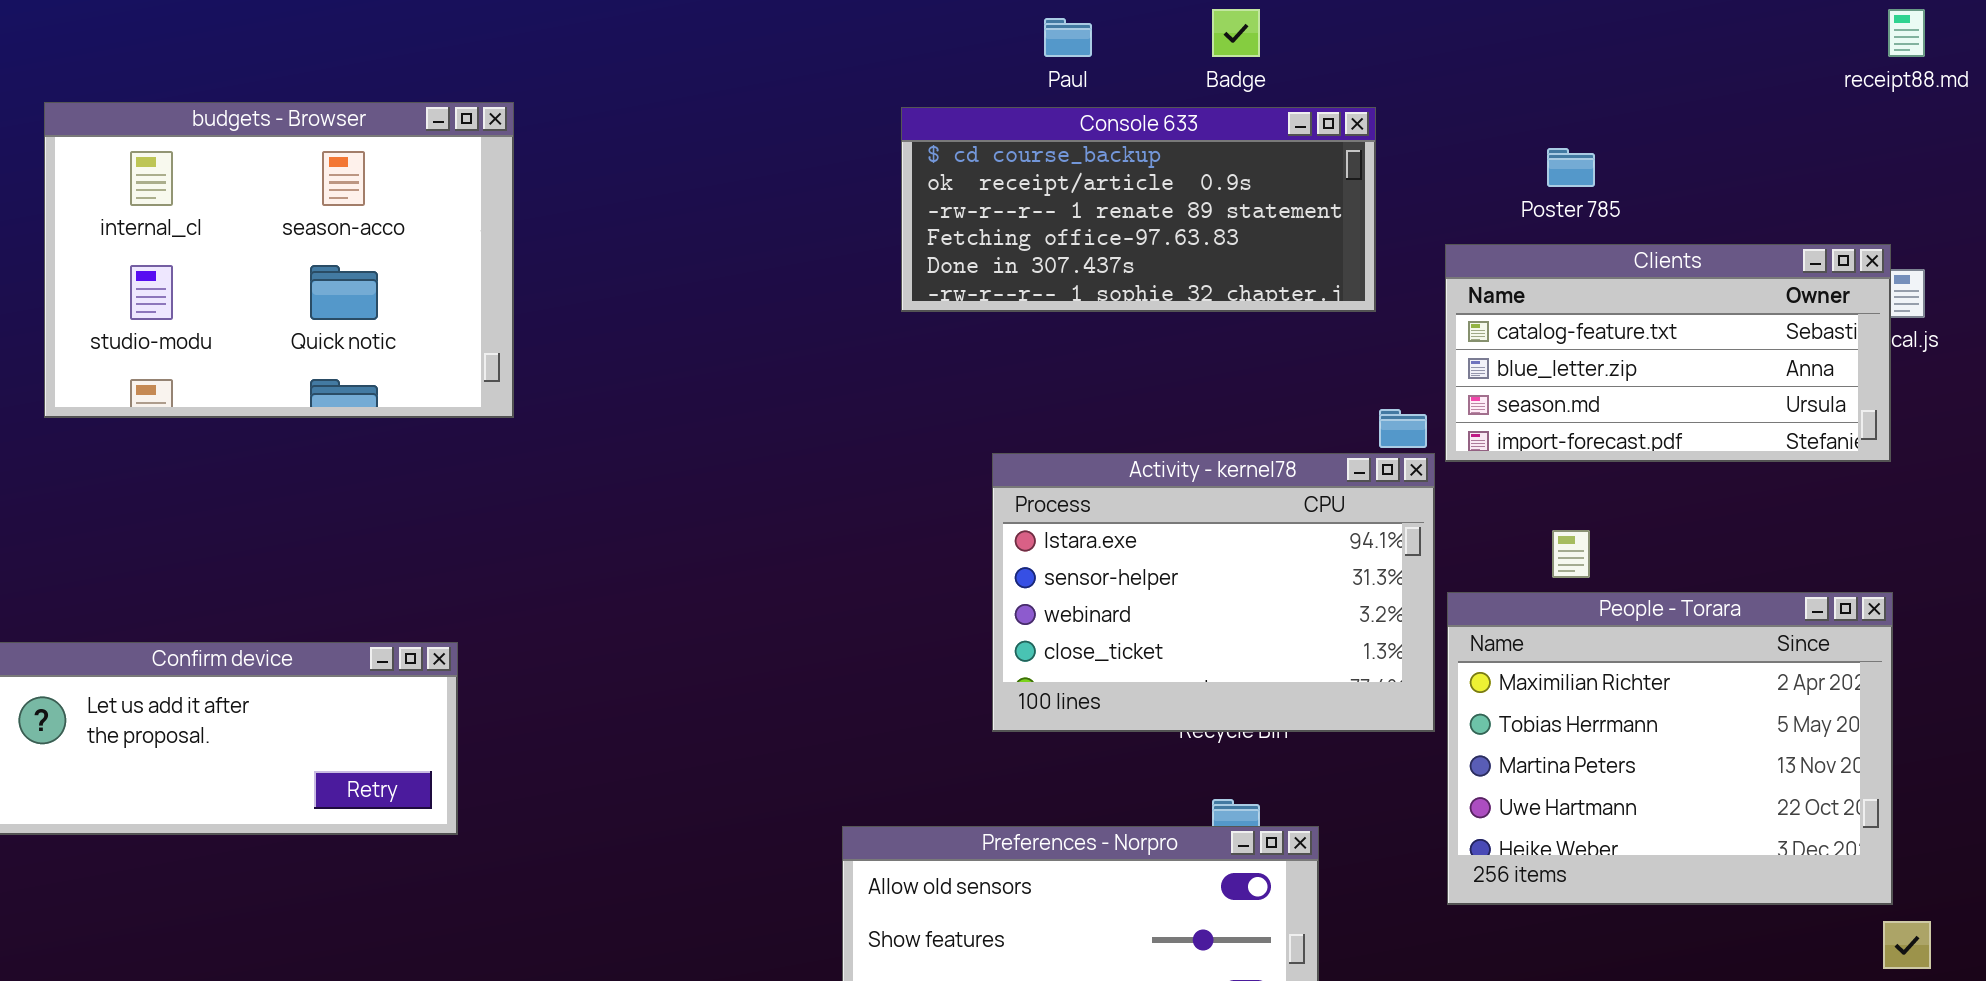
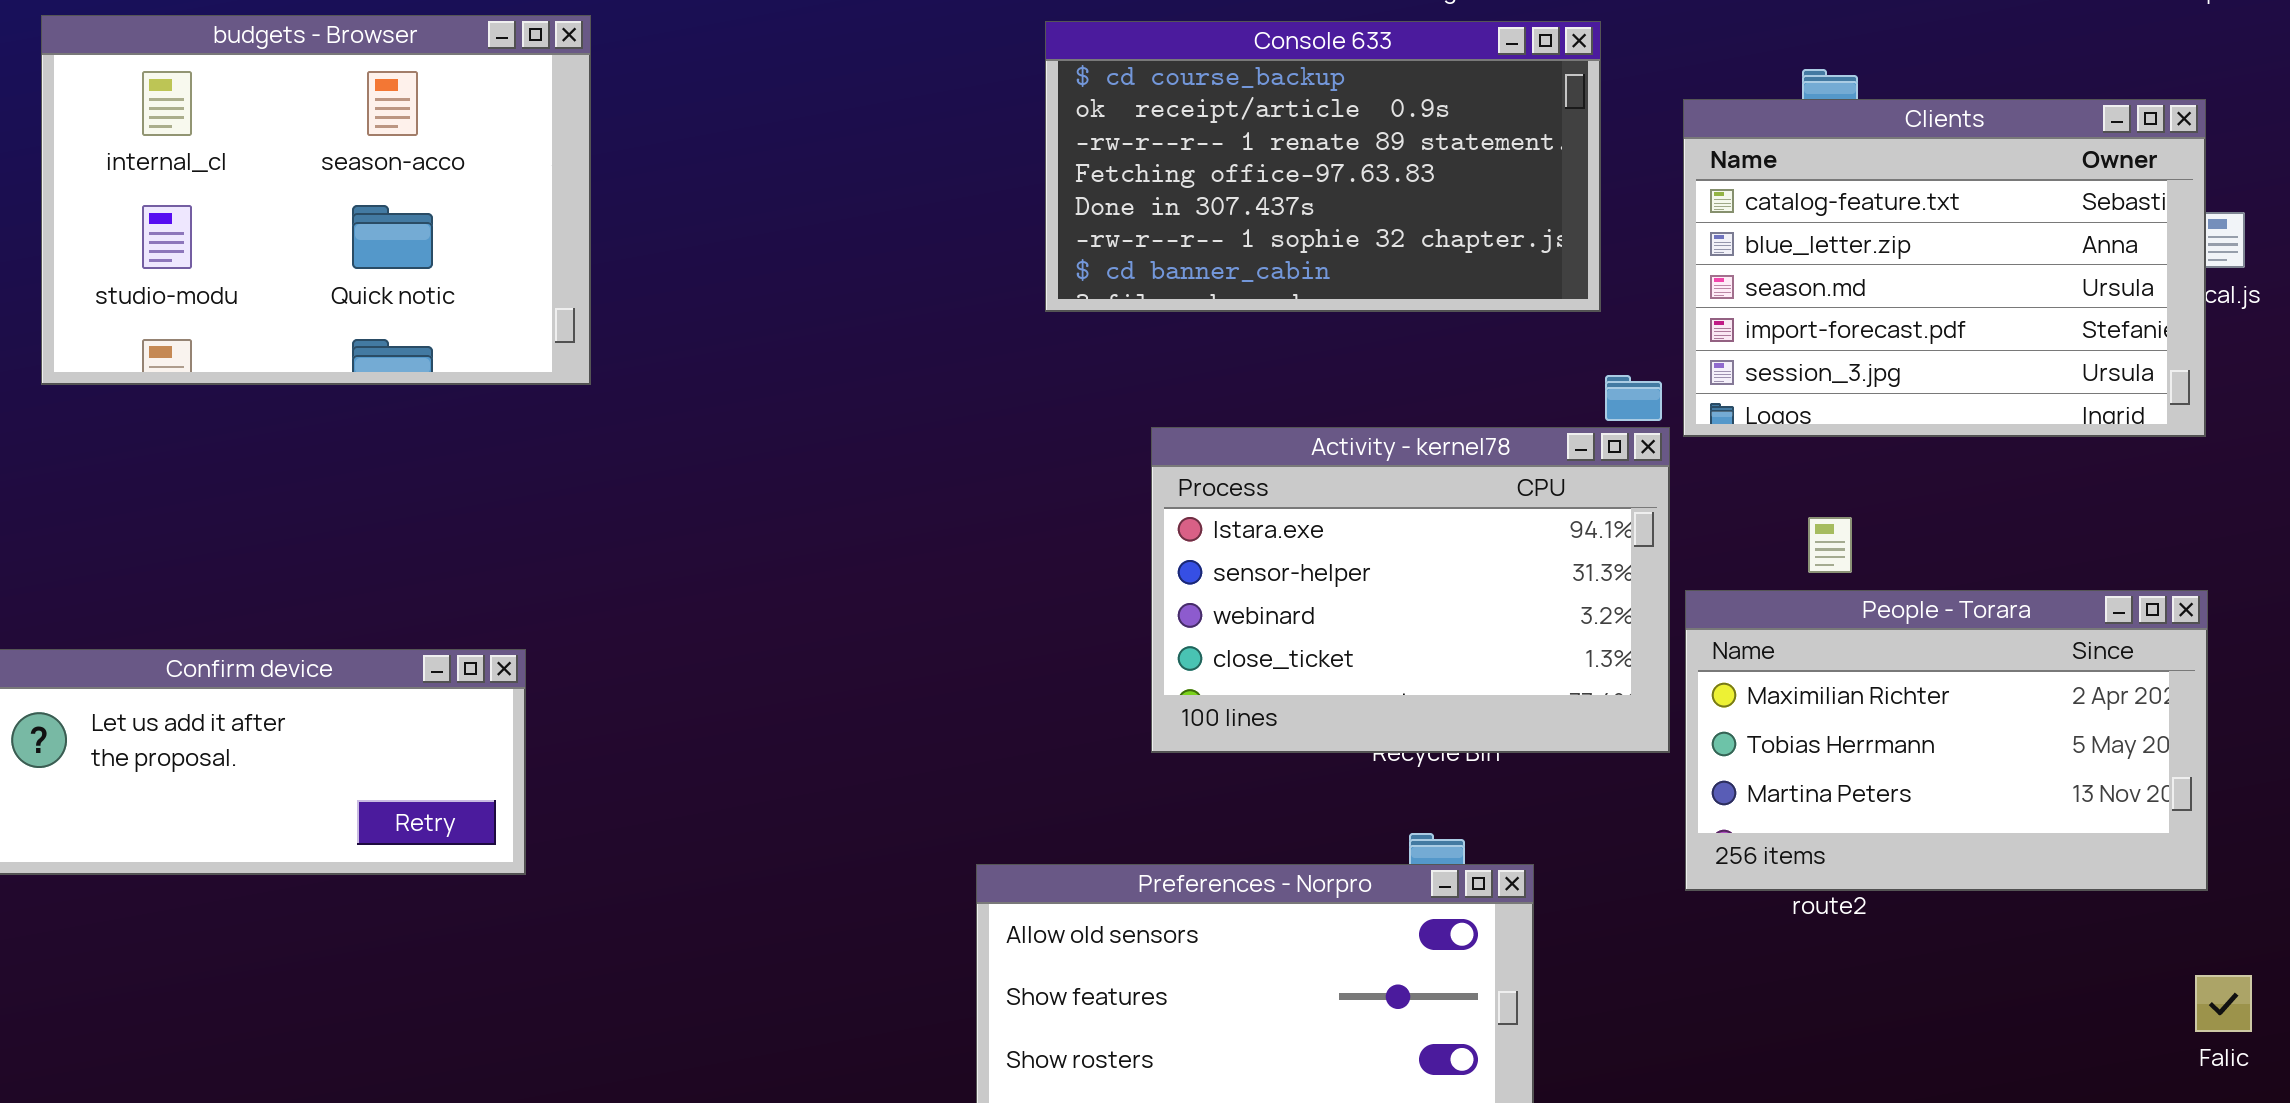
Console 633: [901,107,1376,312] -> [1045,21,1601,312], resized
Clients: [1445,244,1891,462] -> [1683,99,2206,437], resized
People - Torara: [1447,592,1893,905] -> [1685,590,2208,891], resized

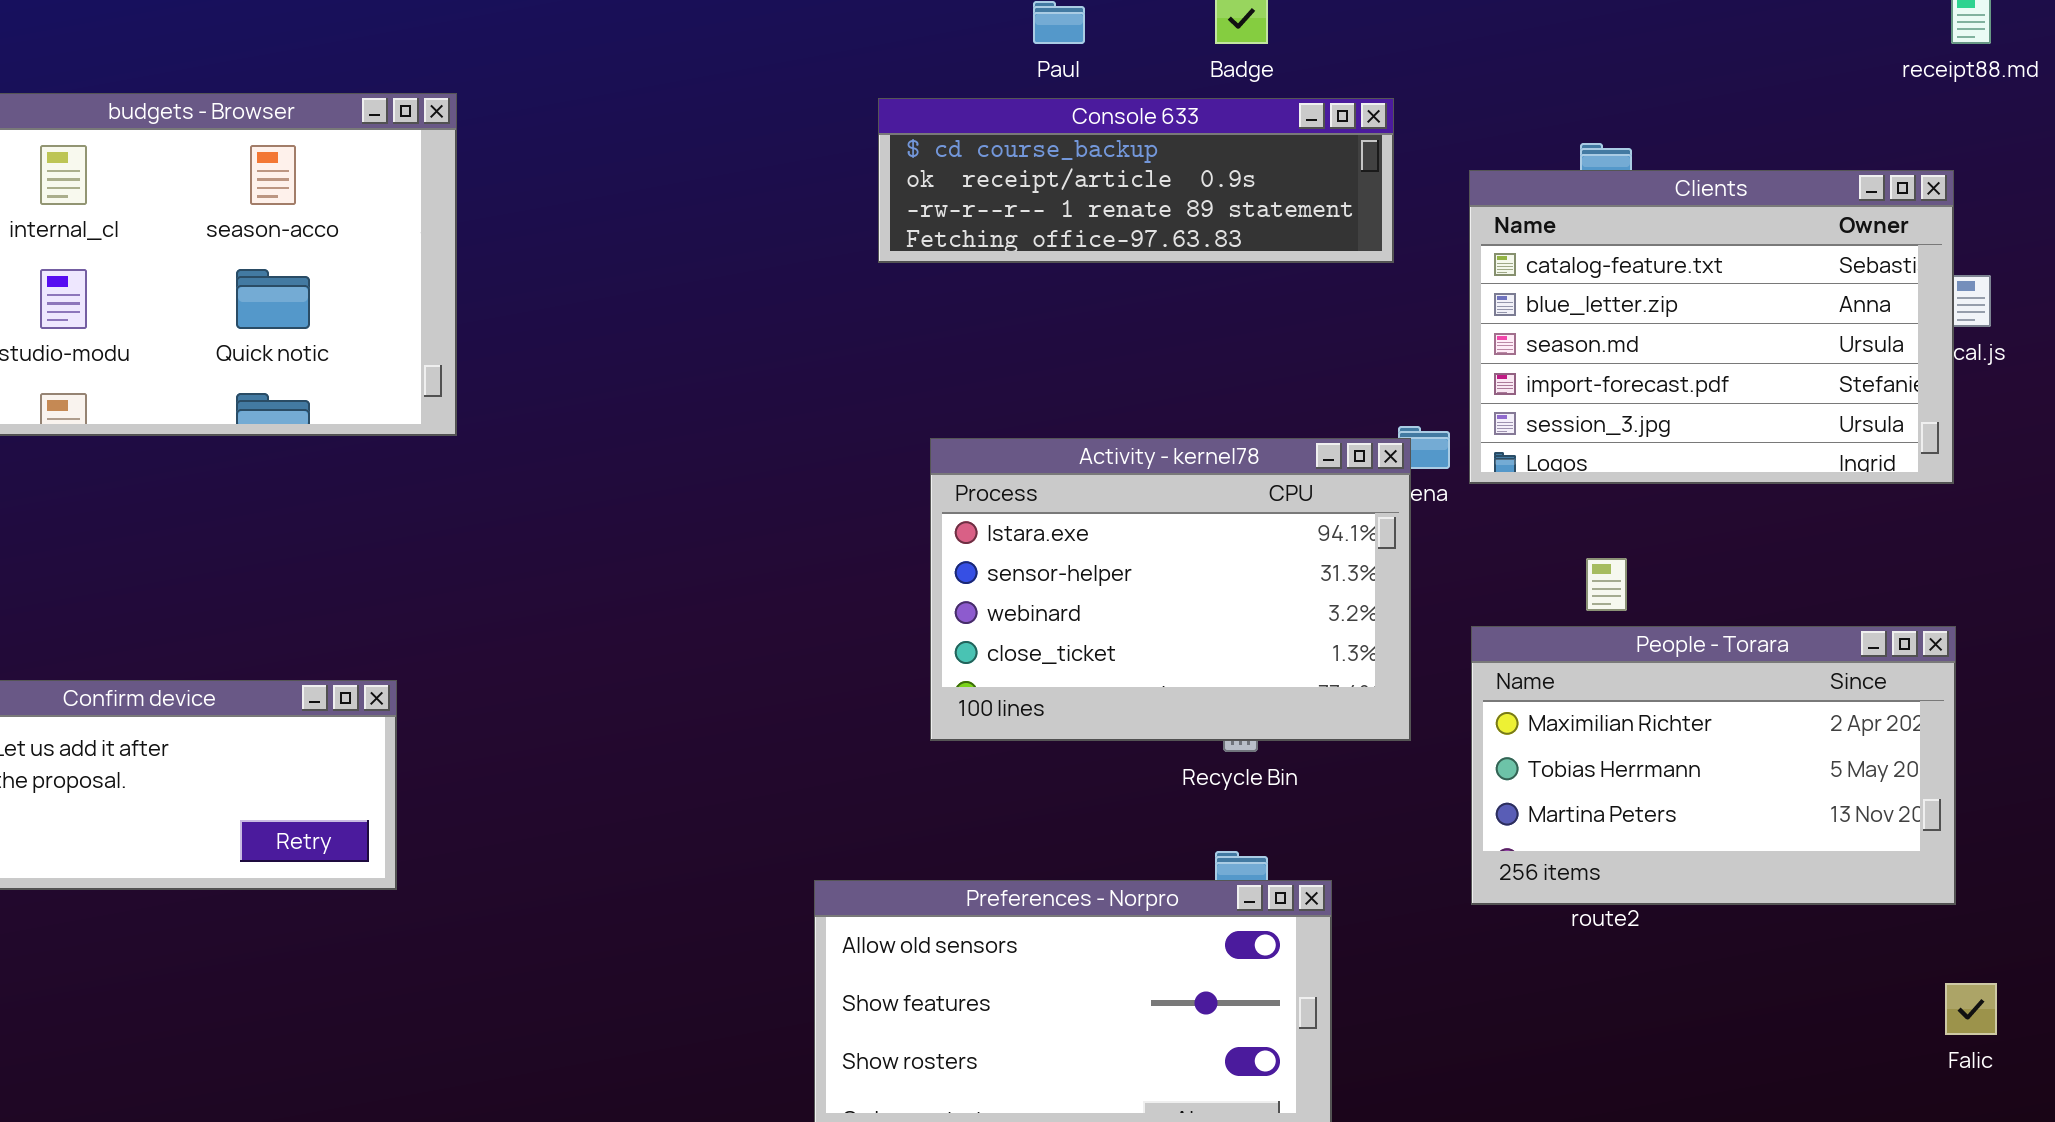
Console 633: [1045,21,1601,312] -> [878,98,1394,263], resized
Activity - kernel78: [1151,427,1670,753] -> [930,438,1411,741], moved

